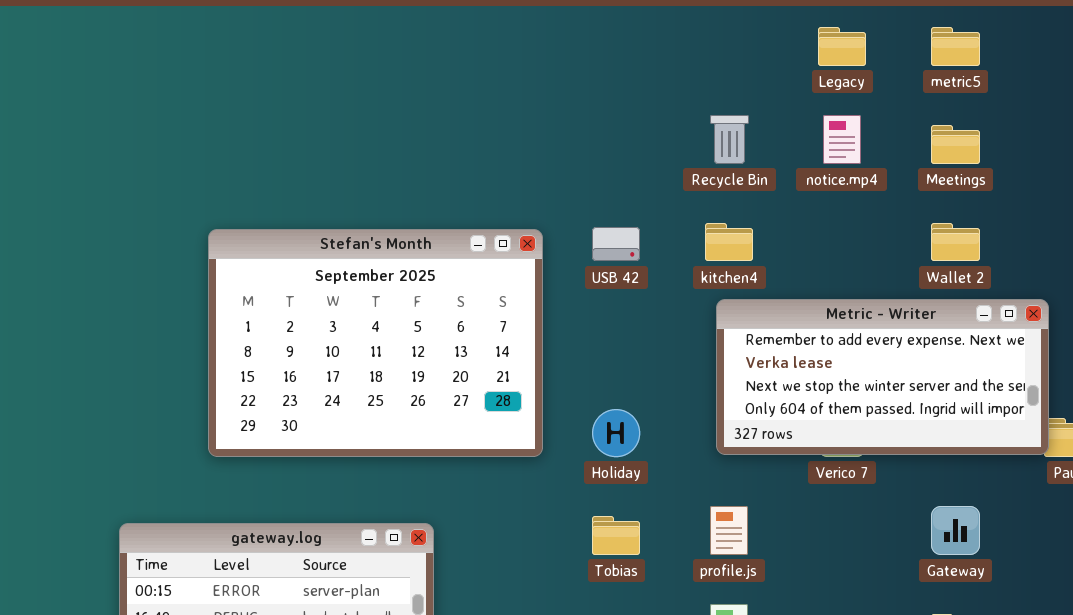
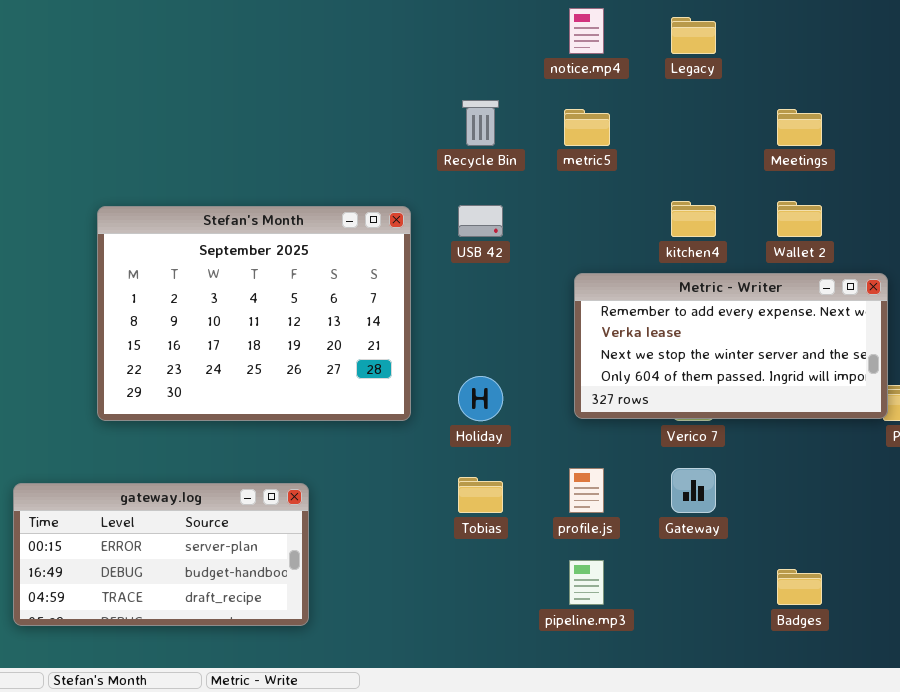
metric5: [931,27,980,66] -> [564,109,610,146], moved
Recycle Bin: [710,115,749,164] -> [462,100,499,146], moved
notice.mp4: [823,115,861,164] -> [569,8,604,54], moved
kitchen4: [705,223,753,261] -> [671,201,716,237], moved
Gateway: [931,506,980,555] -> [671,468,716,513], moved

